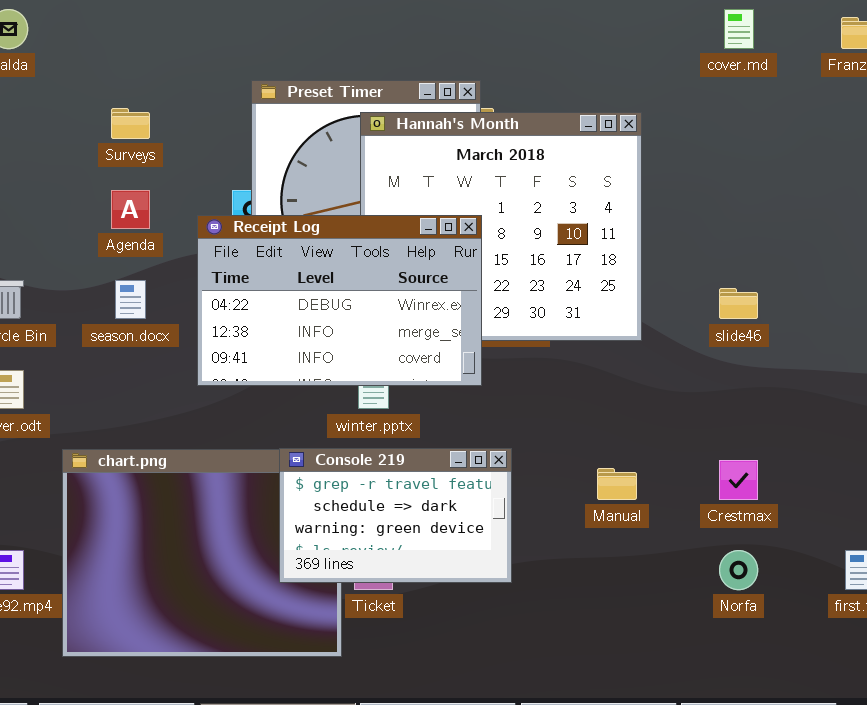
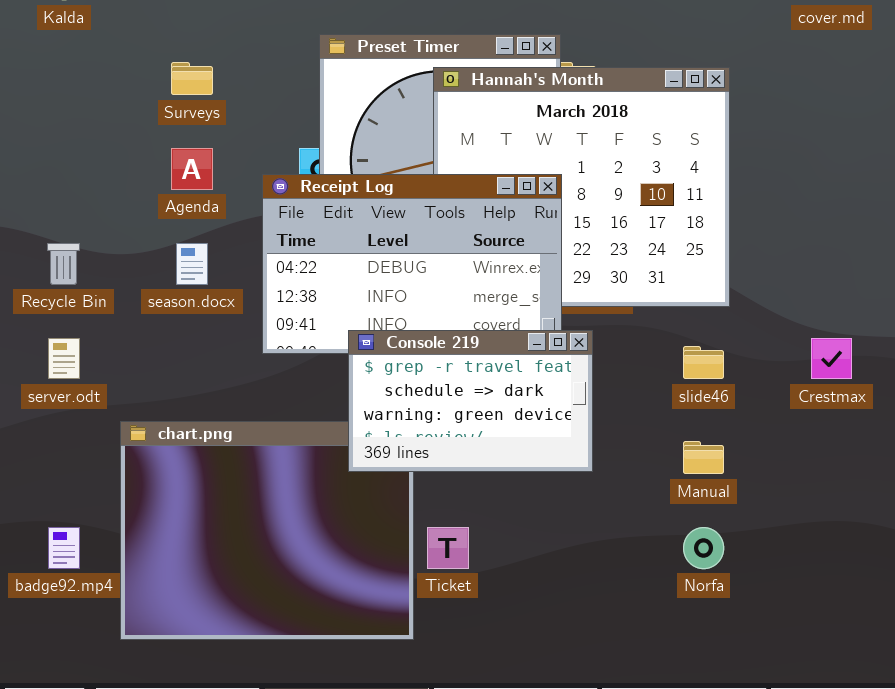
slide46: [719,288,758,319] -> [683,346,724,379], moved
Console 219: [279,448,512,583] -> [348,330,593,472], moved
Crestmax: [719,460,758,500] -> [811,338,852,379], moved
Norfa: [719,550,758,590] -> [683,527,724,569], moved

